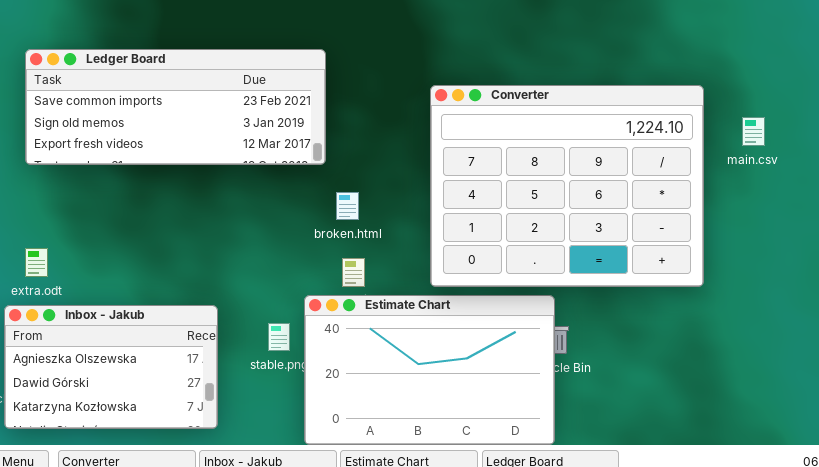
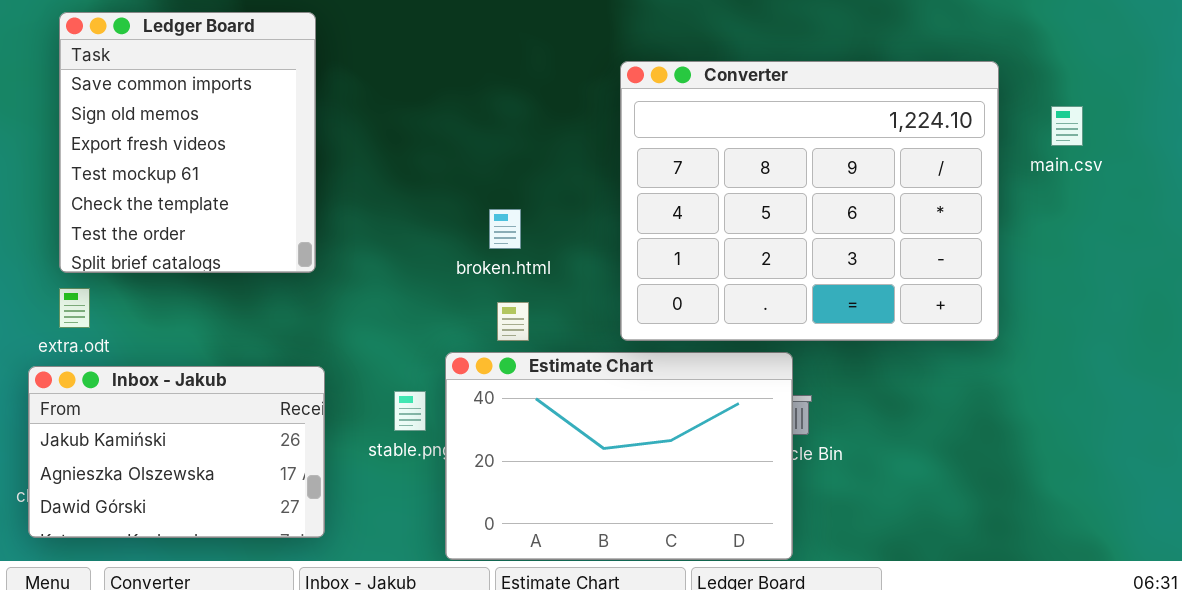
Ledger Board: [25,49,326,165] -> [59,12,316,273], resized
Inbox - Jakub: [4,305,218,429] -> [28,366,325,538], scrolled up 1 row

